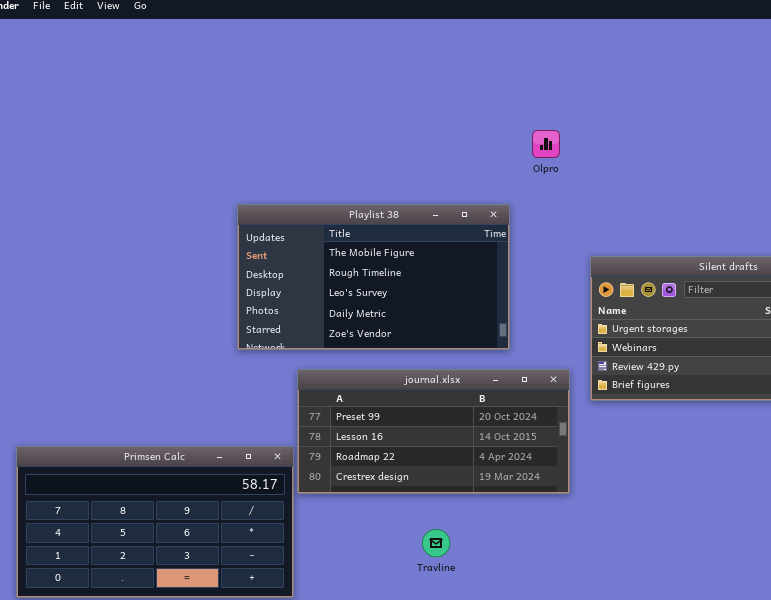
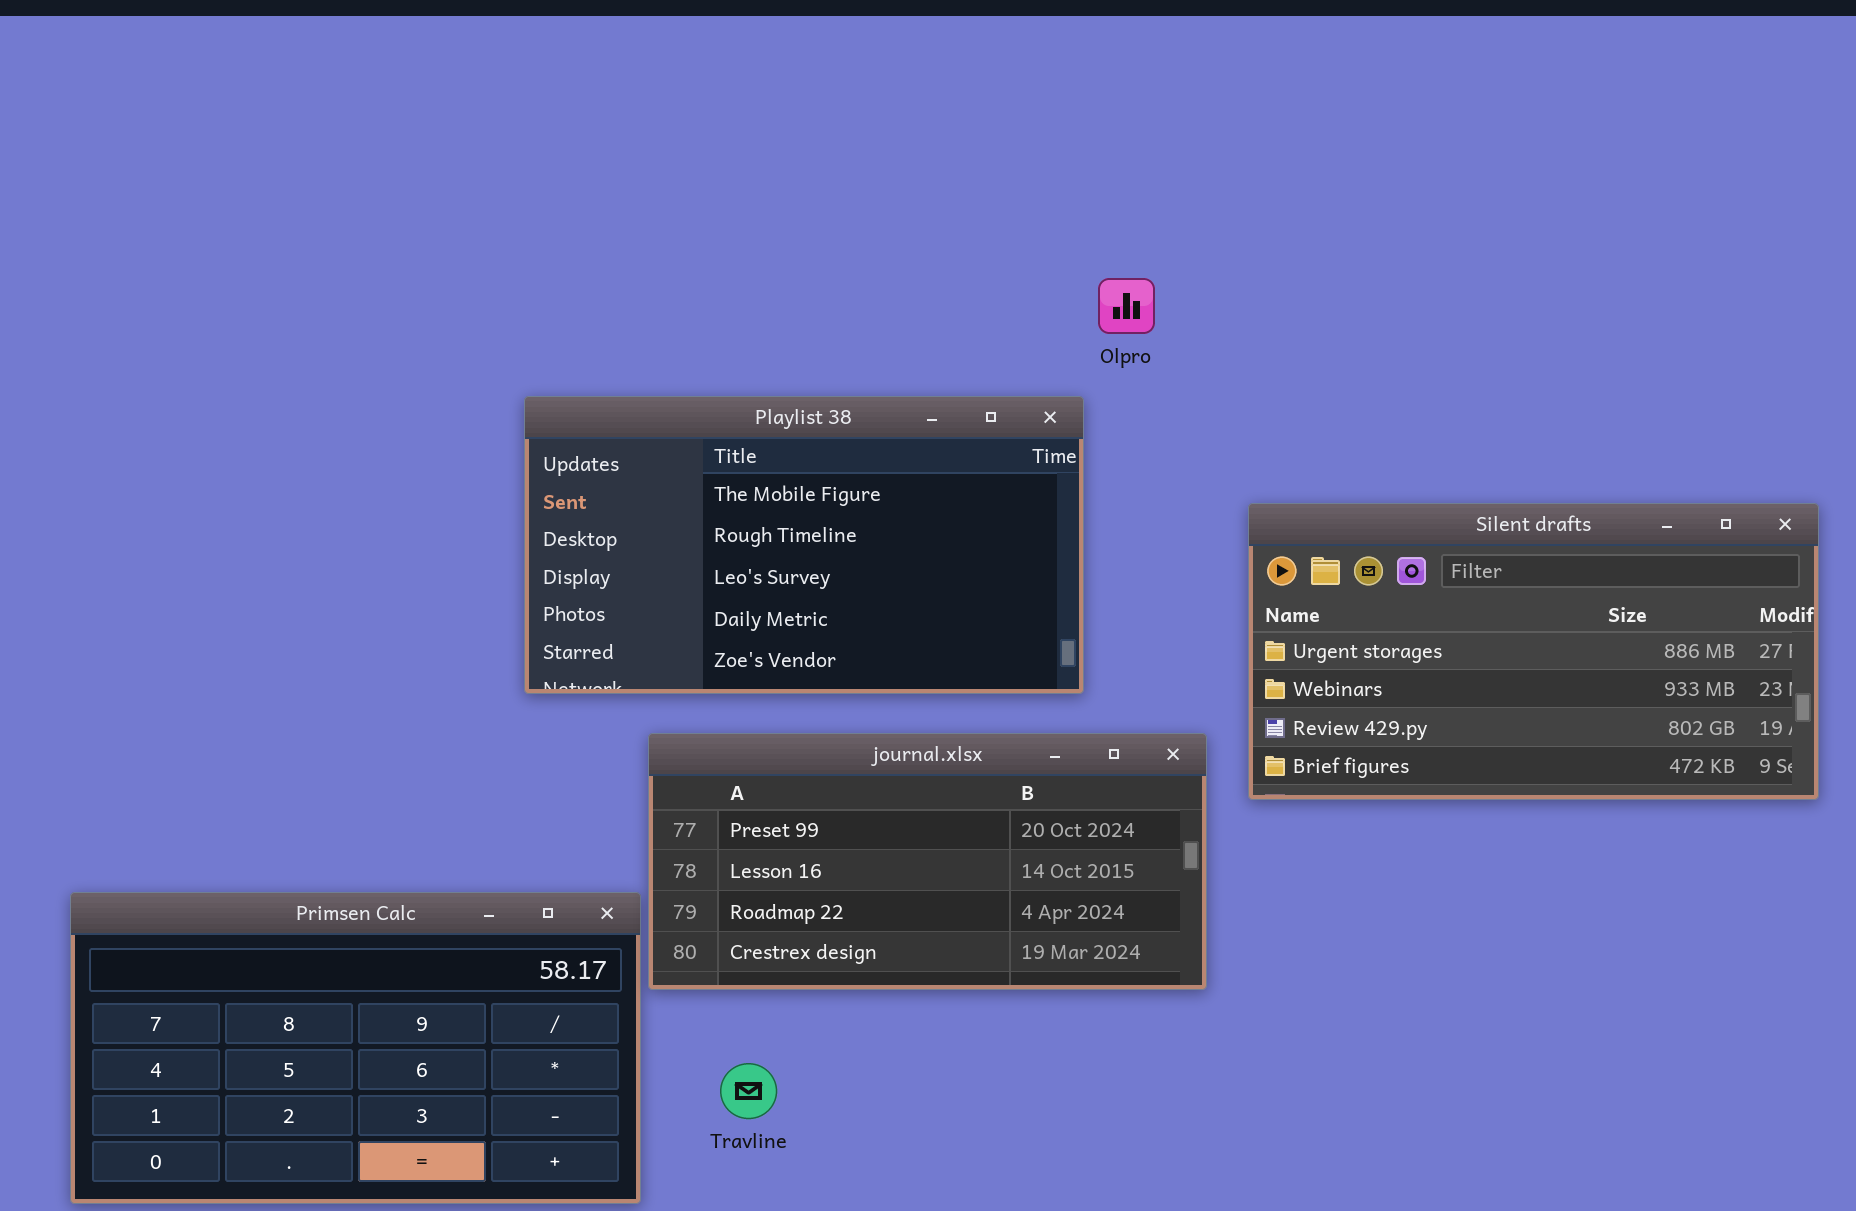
Olpro: [532,130,560,158] -> [1098,278,1155,334], moved
Travline: [422,529,450,557] -> [720,1063,777,1119], moved

